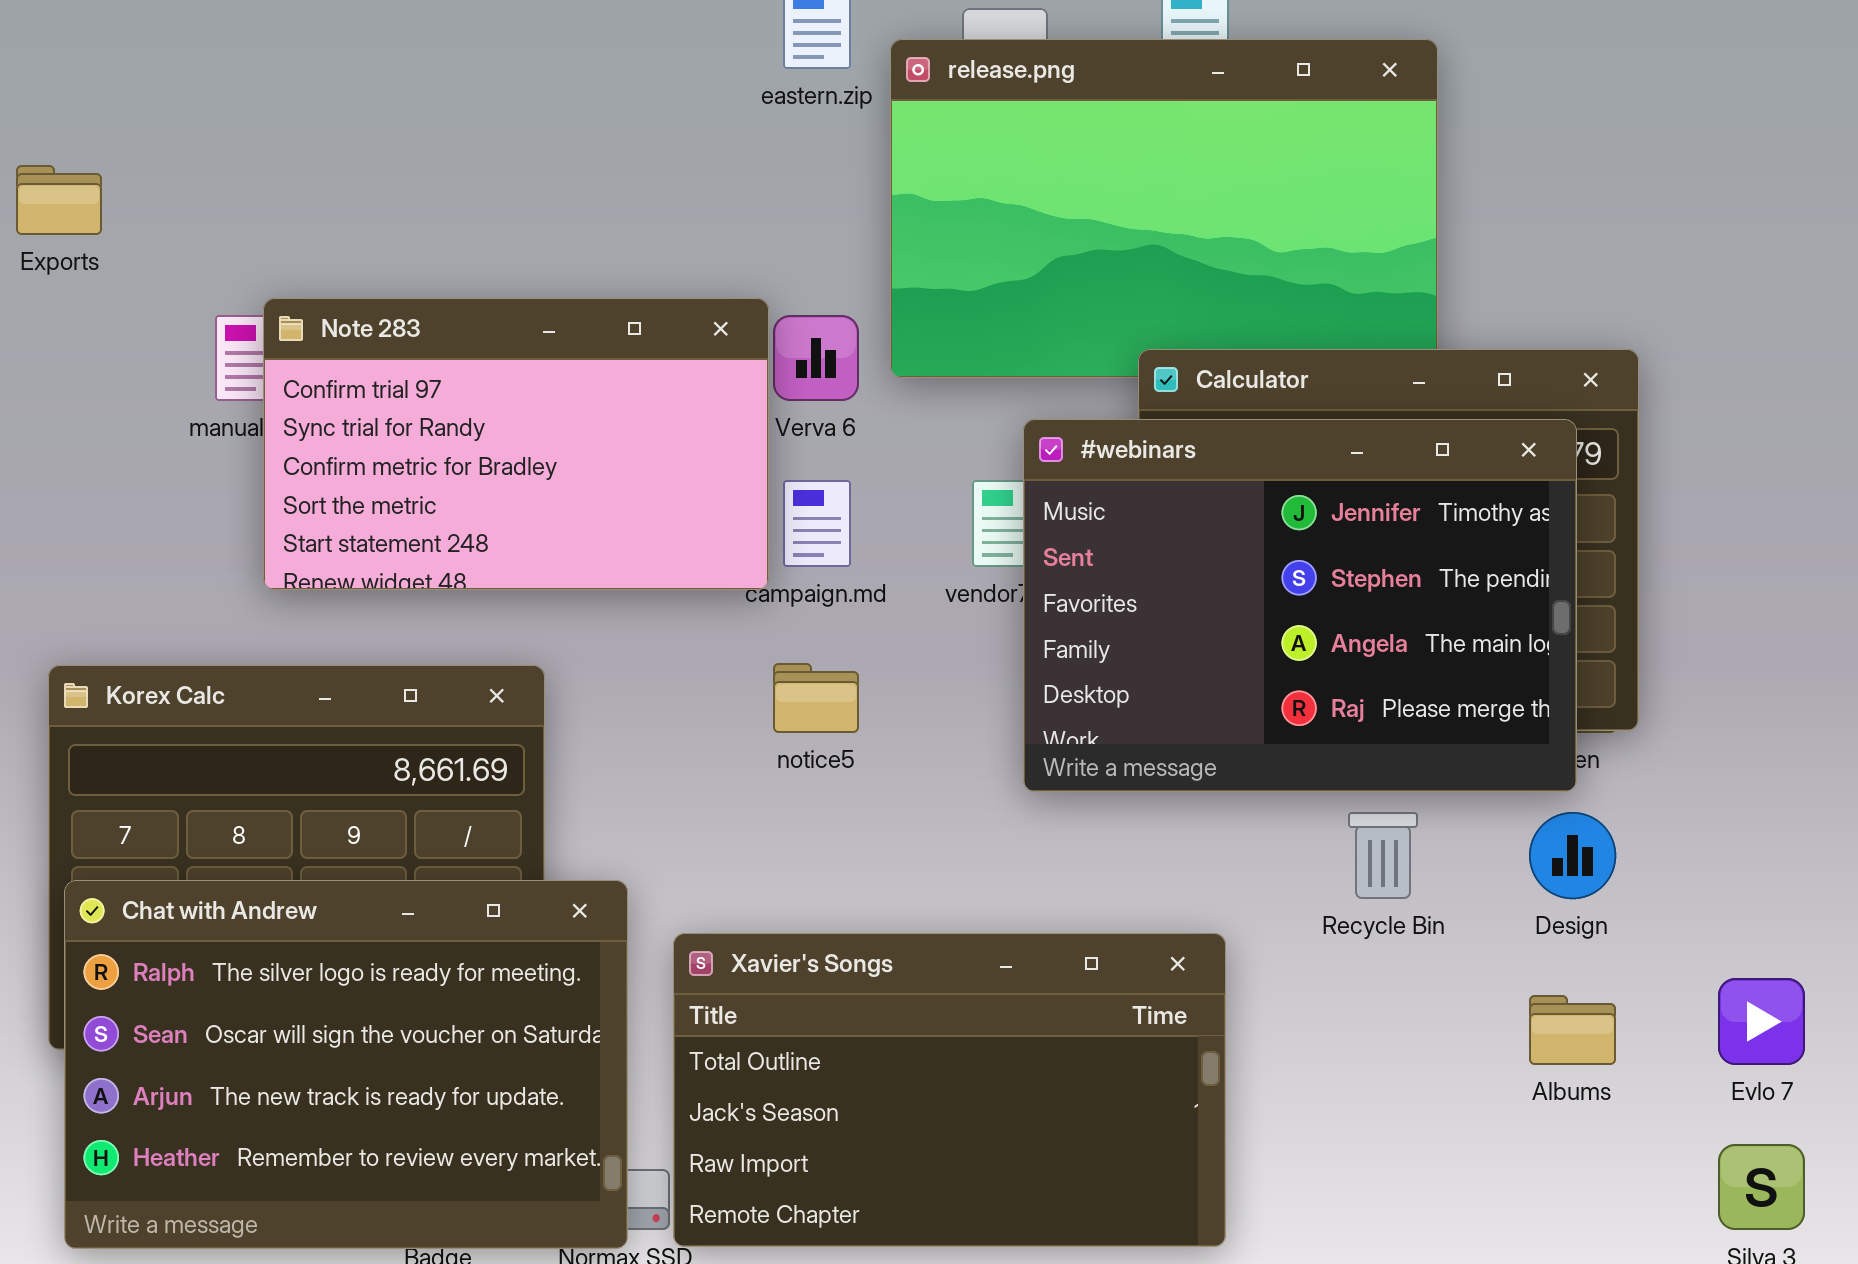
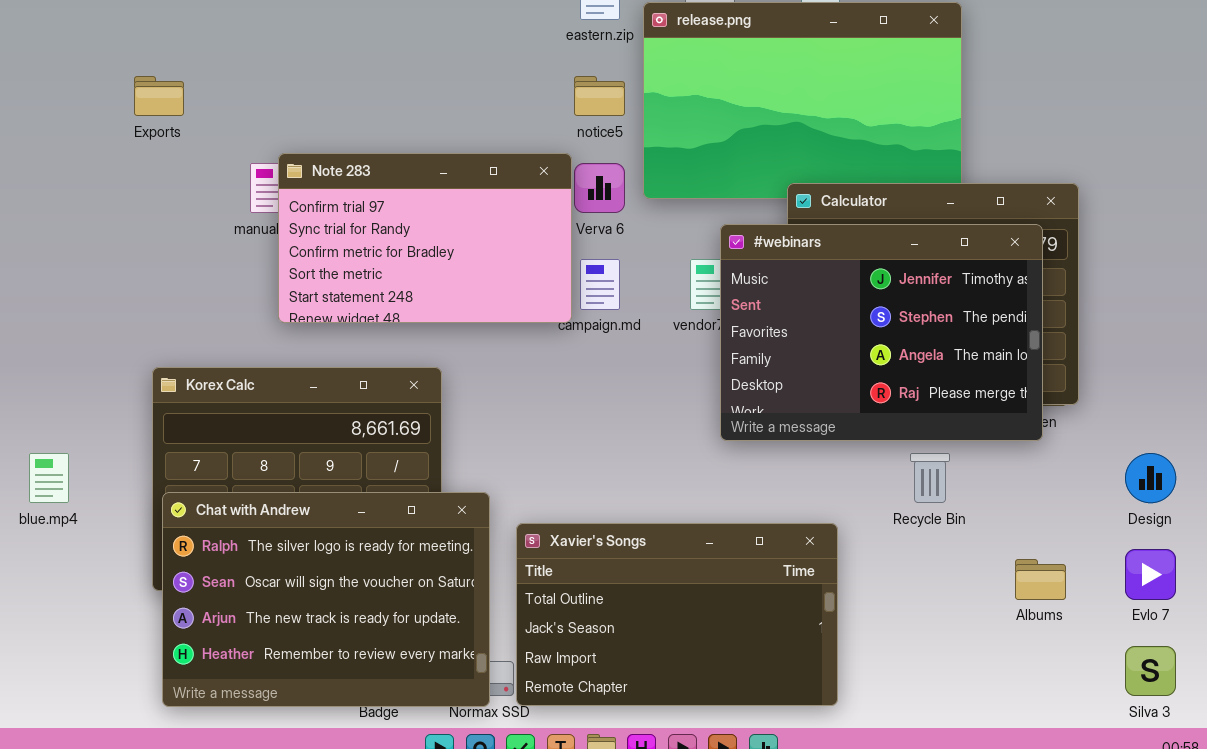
notice5: [773,663,859,733] -> [574,76,625,116], moved
Design: [1529,812,1616,899] -> [1125,453,1176,503], moved

